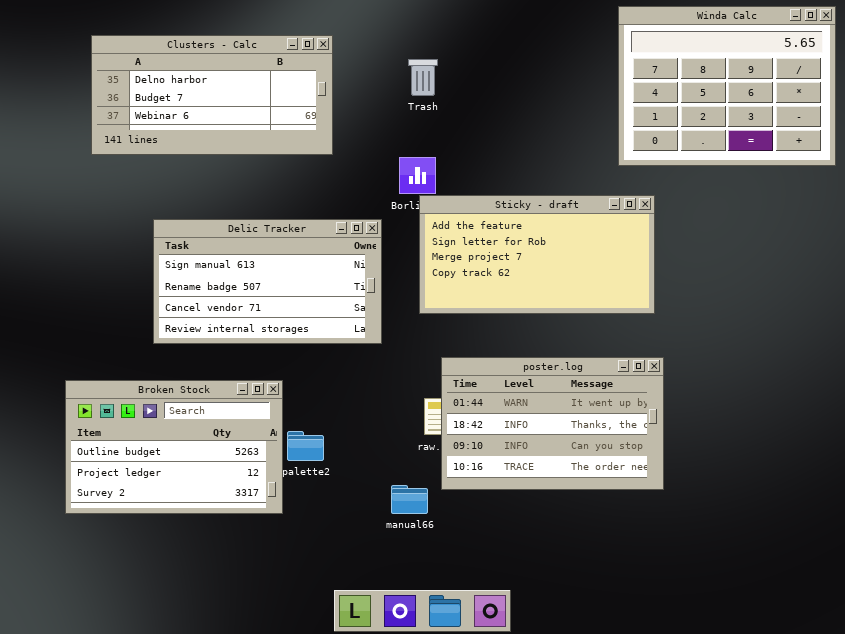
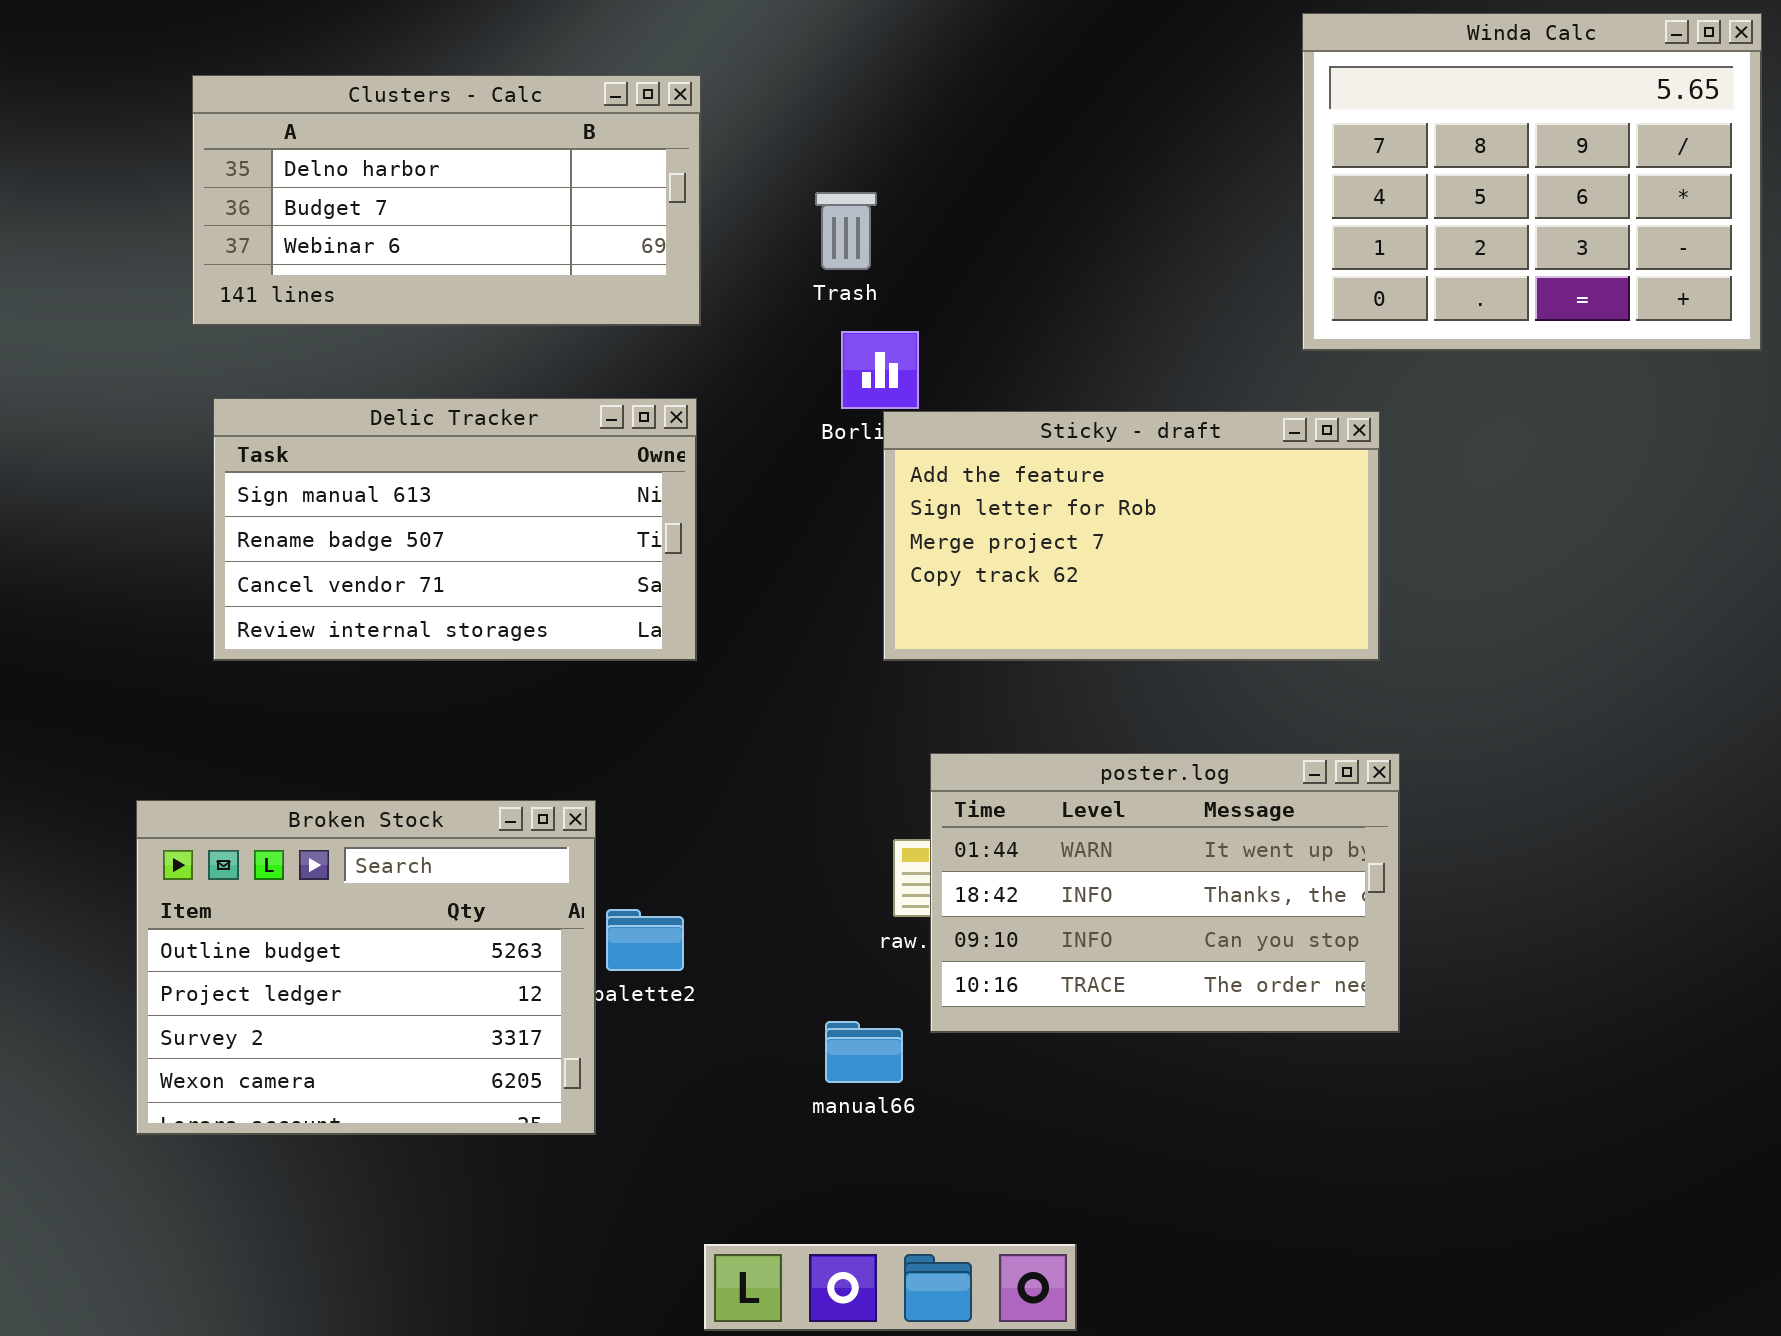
Trash: [408,59,438,96] -> [815,192,877,270], moved
Delic Tracker: [153,219,382,344] -> [213,398,697,661], moved
Broken Stock: [65,380,283,514] -> [136,800,596,1135], resized

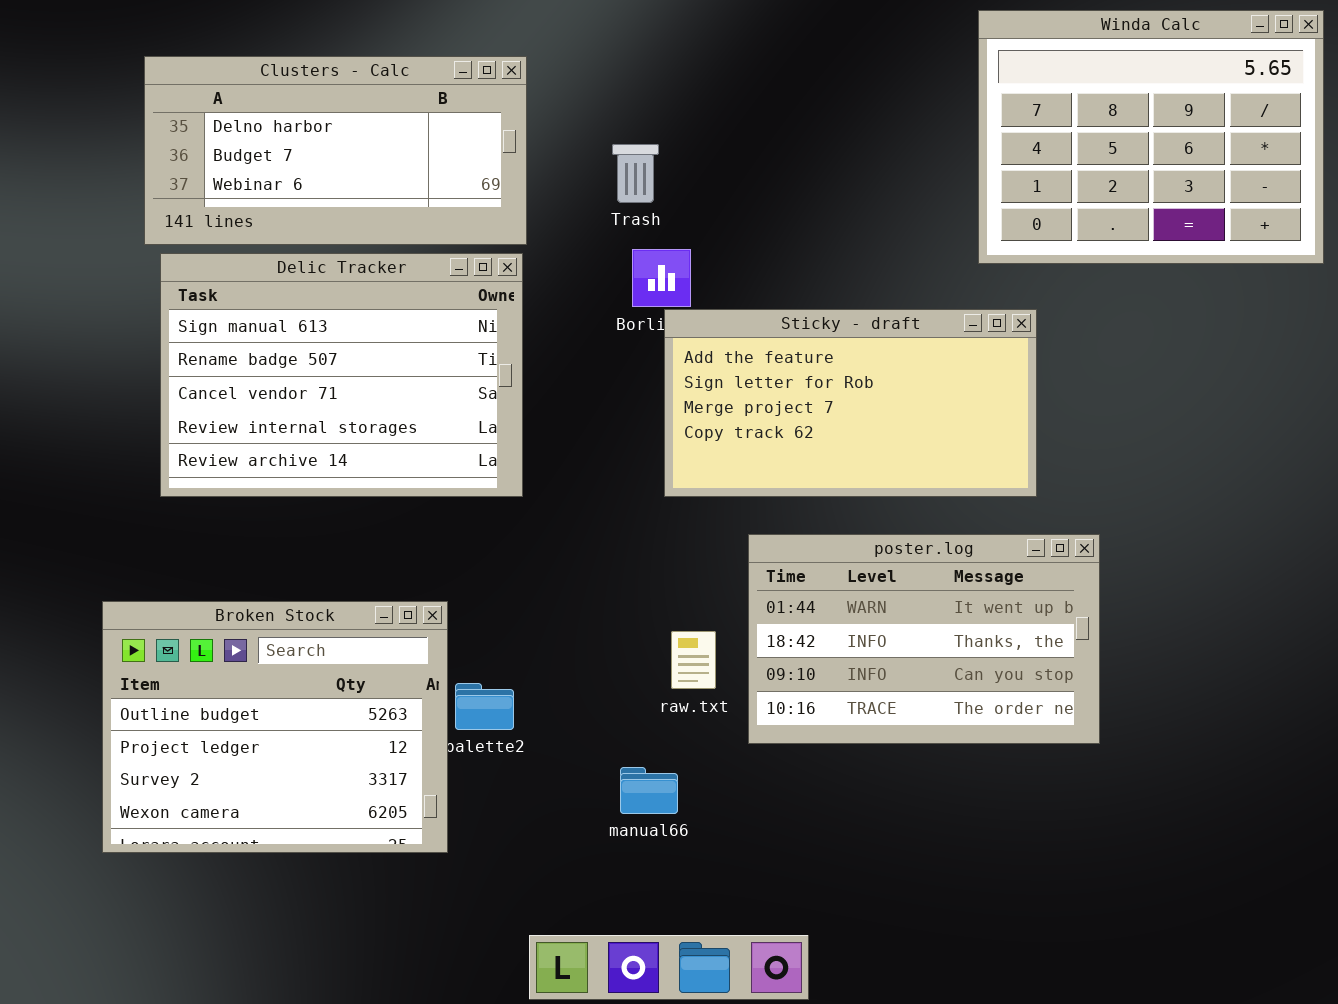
Delic Tracker: [213,398,697,661] -> [160,253,523,497], resized
poster.log: [930,753,1400,1033] -> [748,534,1100,744], moved

